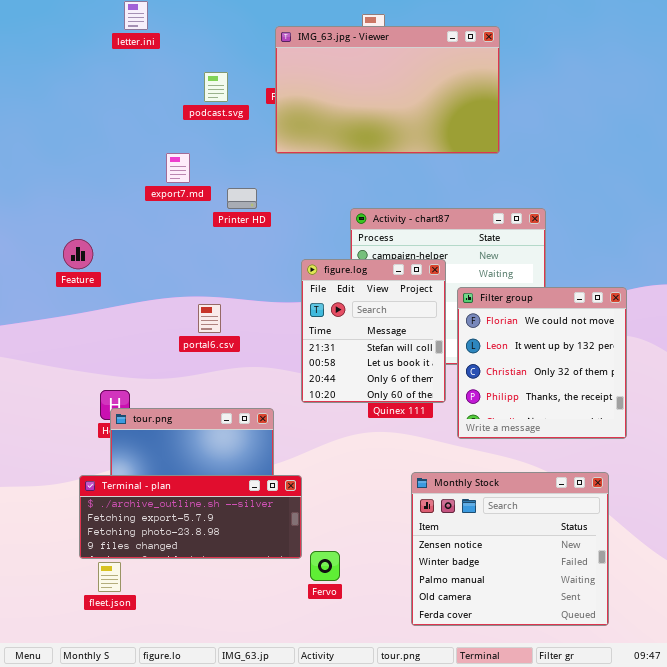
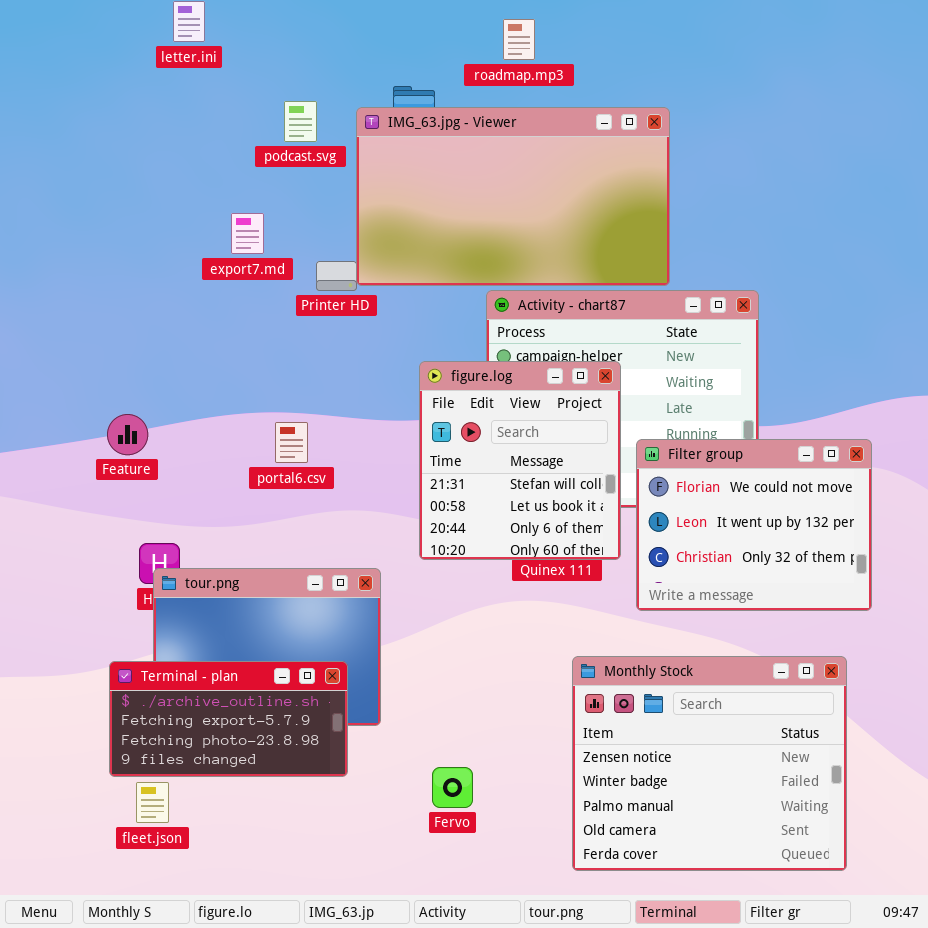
IMG_63.jpg - Viewer: [275,26,500,154] -> [356,107,670,286], moved
Feature: [63,239,93,269] -> [107,414,148,455], moved
Filter group: [457,287,627,439] -> [636,439,872,611], resized
Terminal - plan: [79,475,302,559] -> [109,661,348,777], resized

